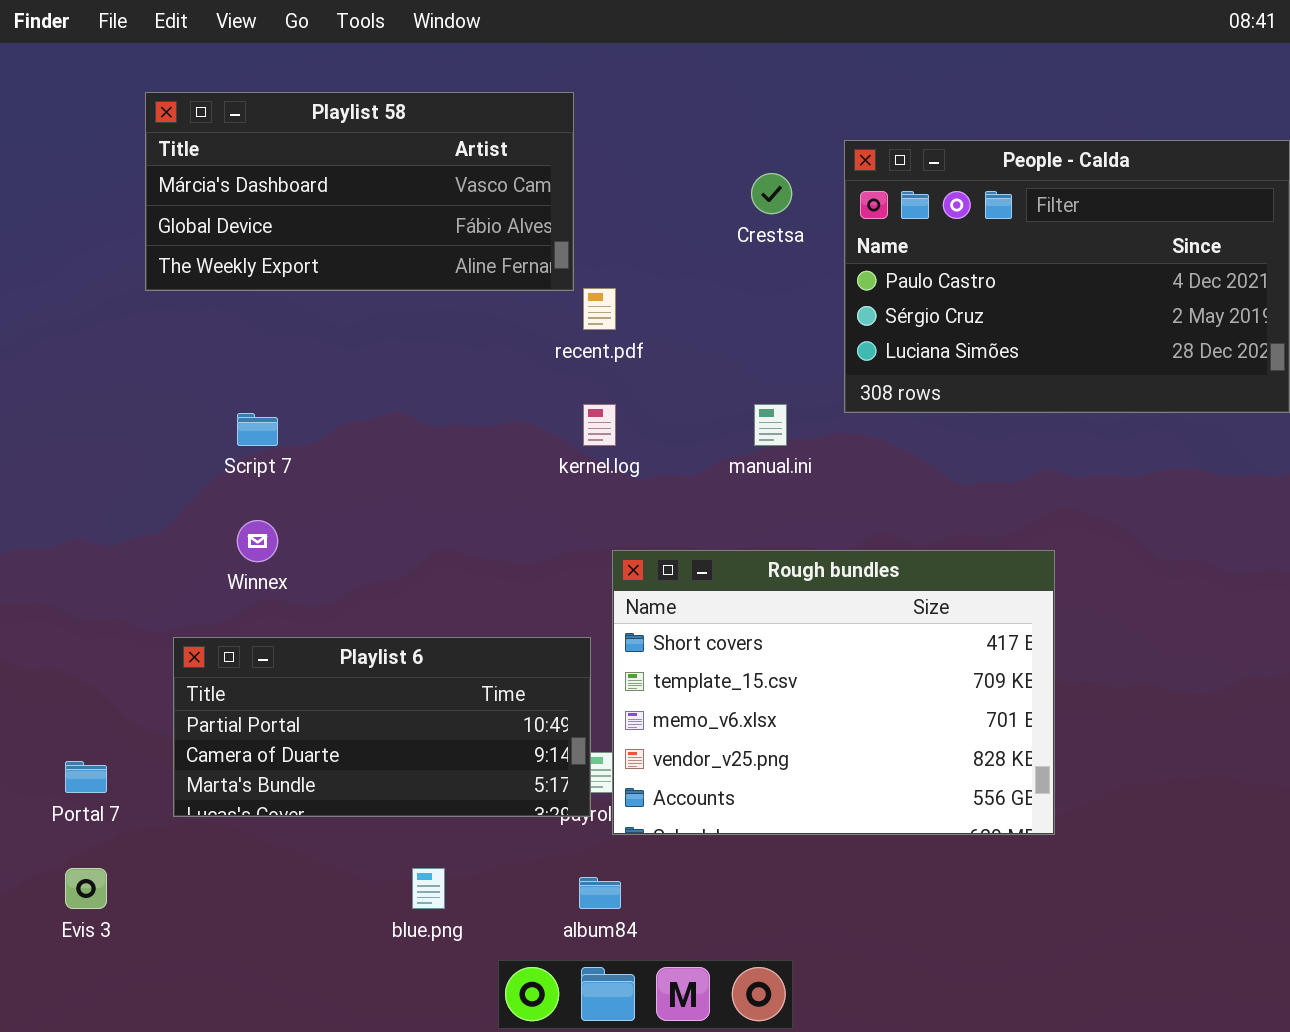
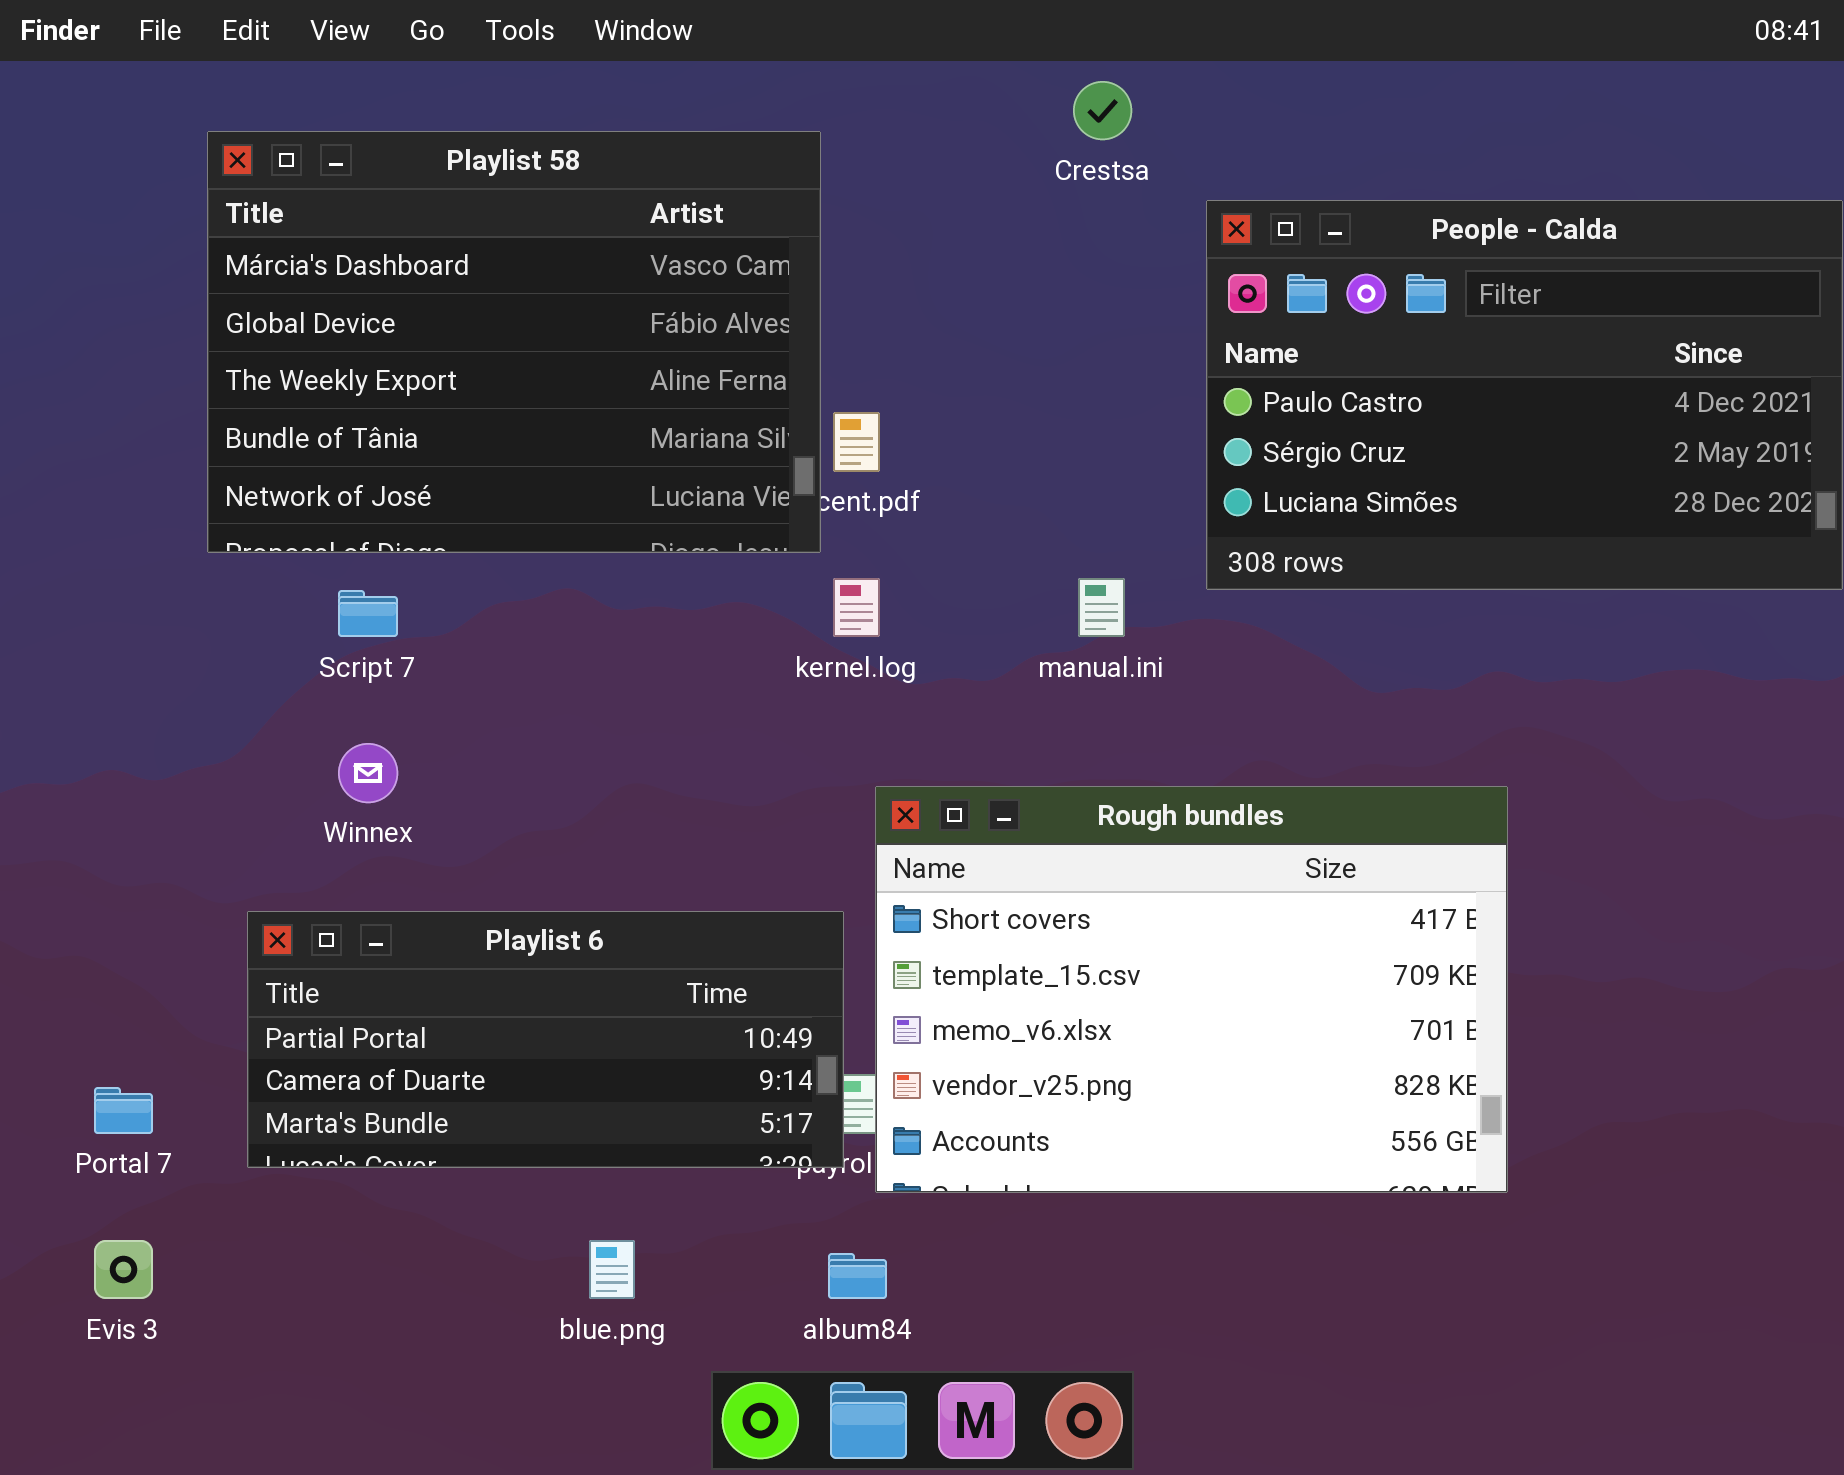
Playlist 58: [145,92,574,291] -> [207,131,821,553], resized
Crestsa: [751,173,792,214] -> [1073,81,1132,140], moved

